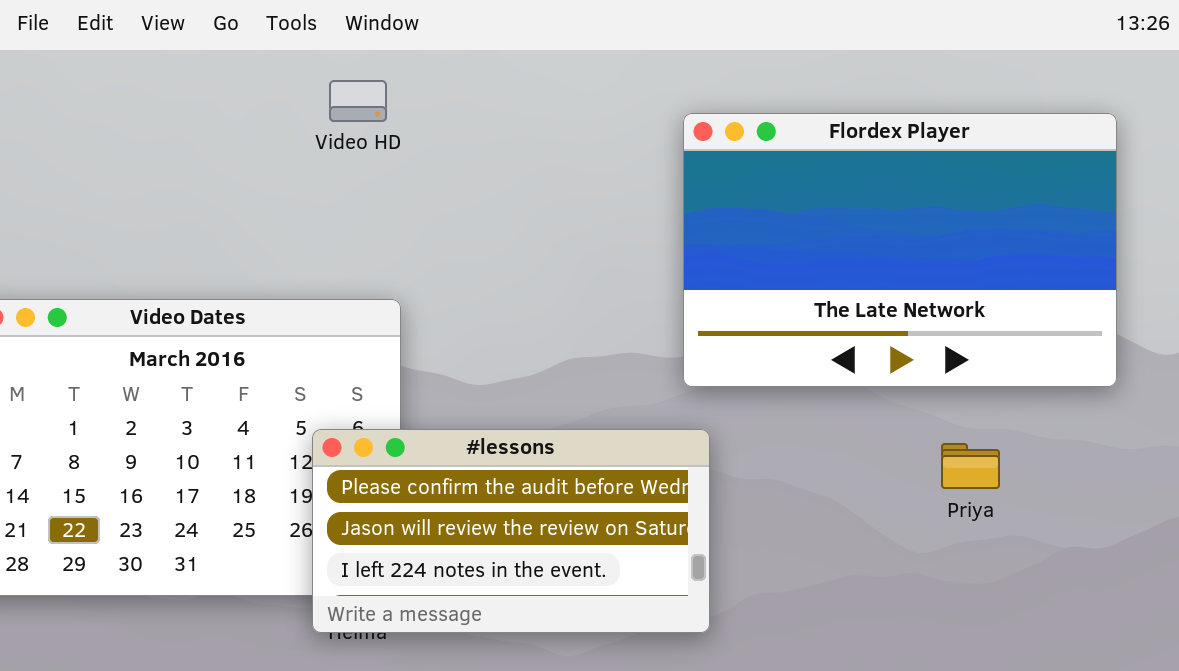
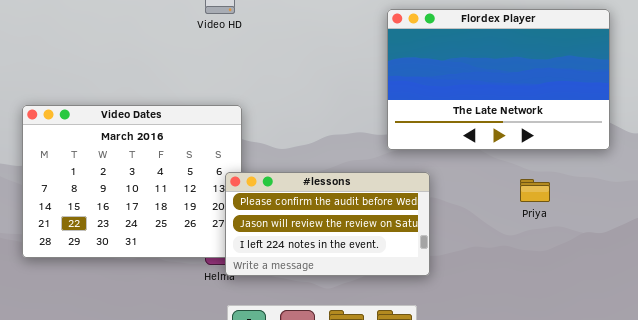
#lessons: [312,429,710,633] -> [225,172,430,276], moved

